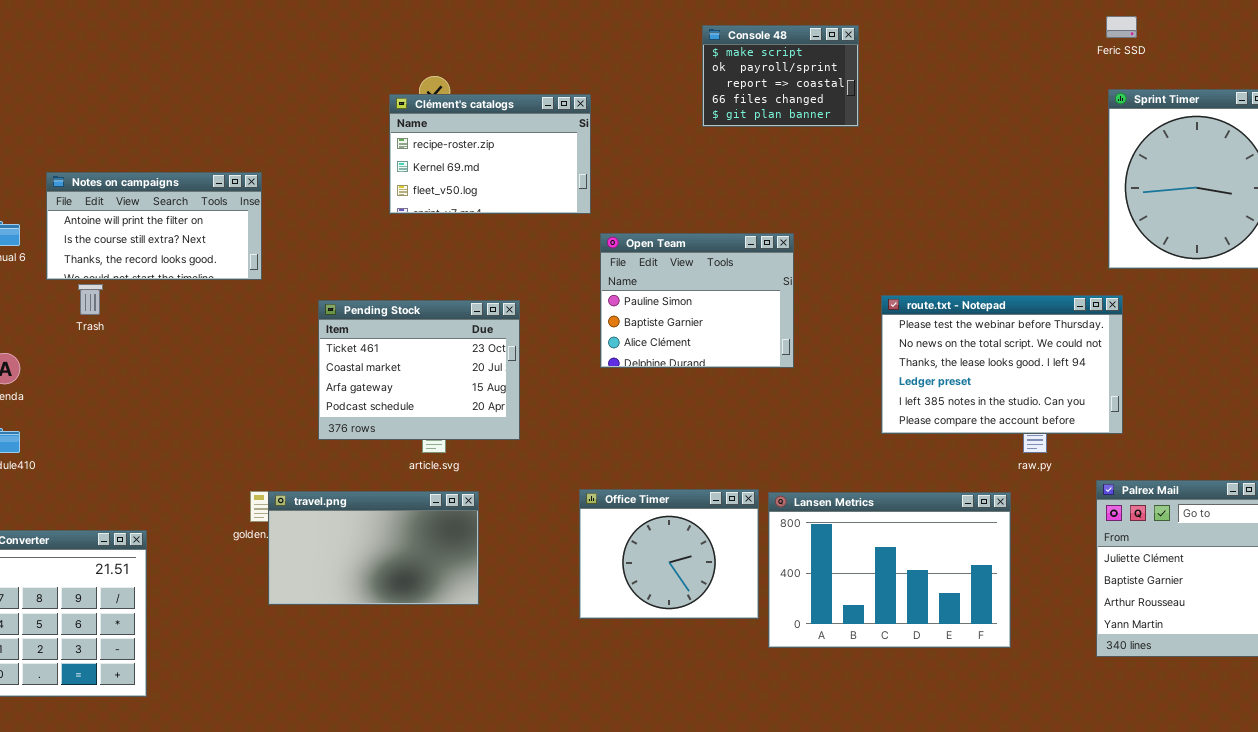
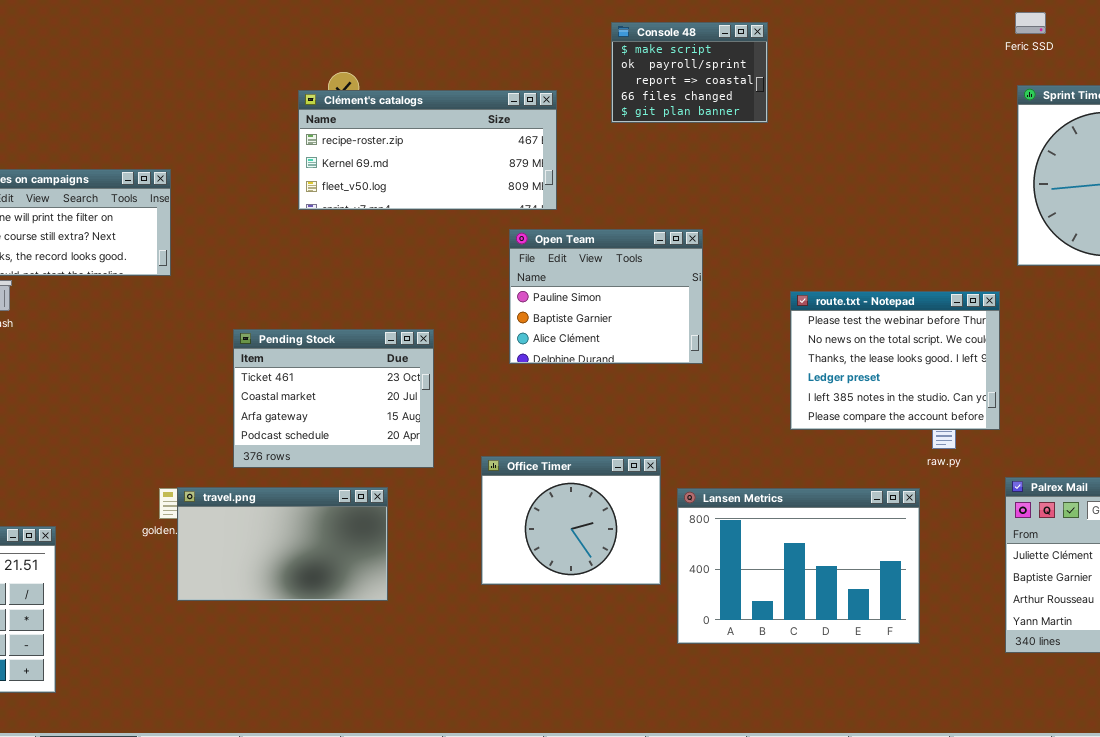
Clément's catalogs: [389,94,591,214] -> [298,90,557,210], resized
route.txt - Notepad: [881,295,1123,434] -> [790,291,1000,430], resized
Pending Stock: [318,300,520,440] -> [233,329,434,468], moved
Office Timer: [579,489,759,619] -> [481,456,661,585], moved

